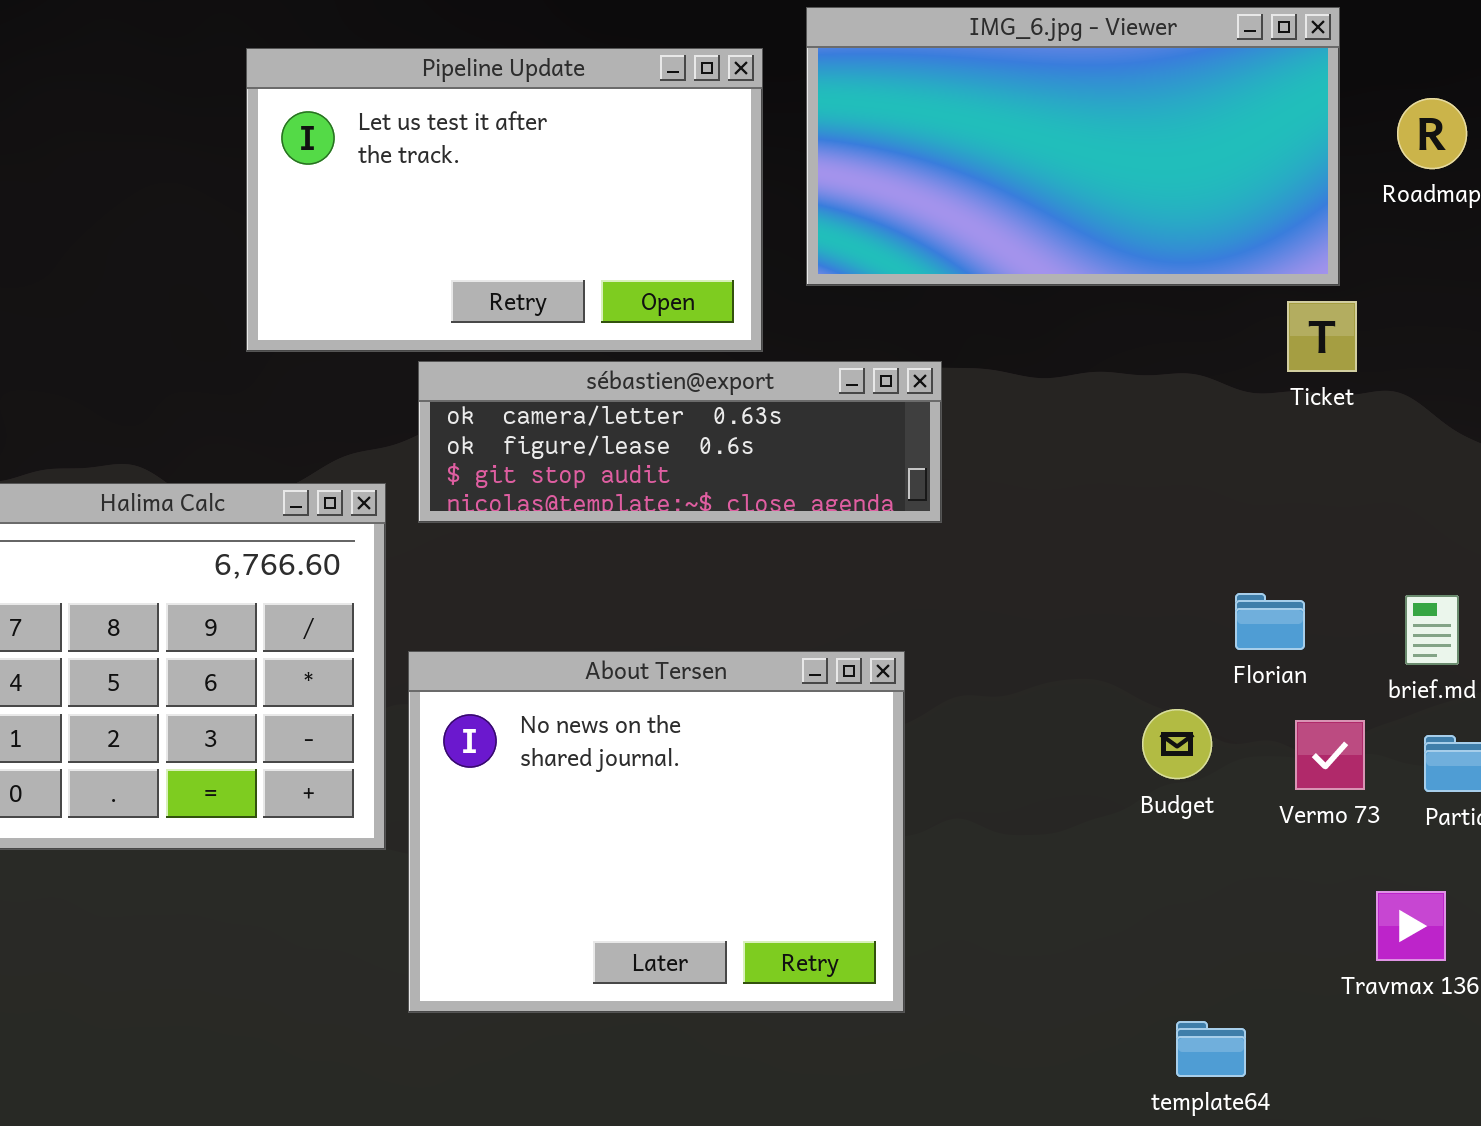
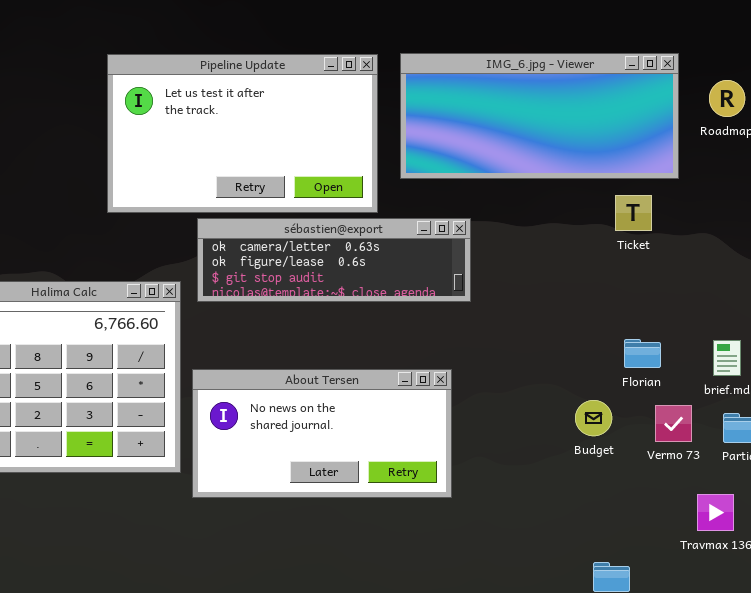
IMG_6.jpg - Viewer: [806,7,1340,286] -> [400,53,679,179], resized
Ticket: [1287,301,1357,372] -> [615,195,652,231], moved
About Tersen: [408,651,905,1013] -> [192,369,452,498], resized

